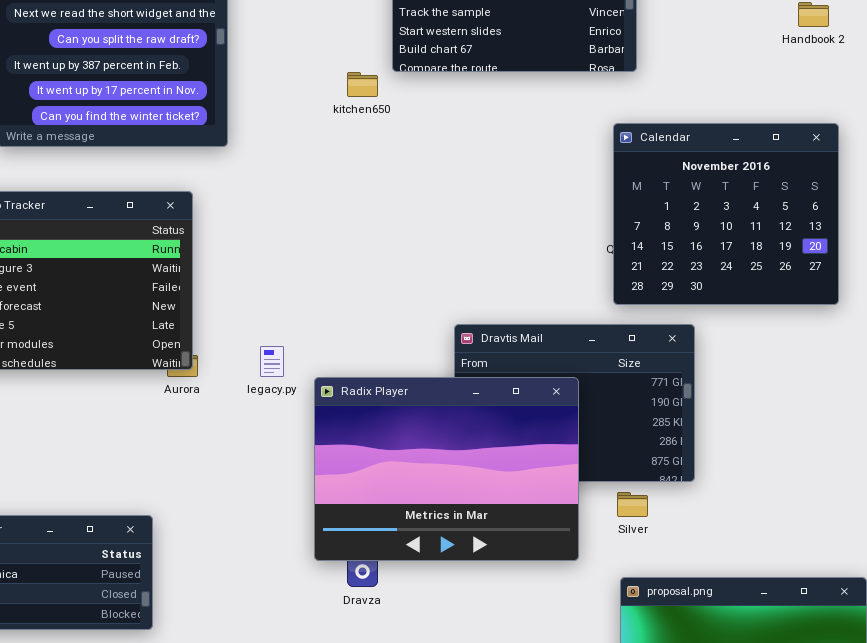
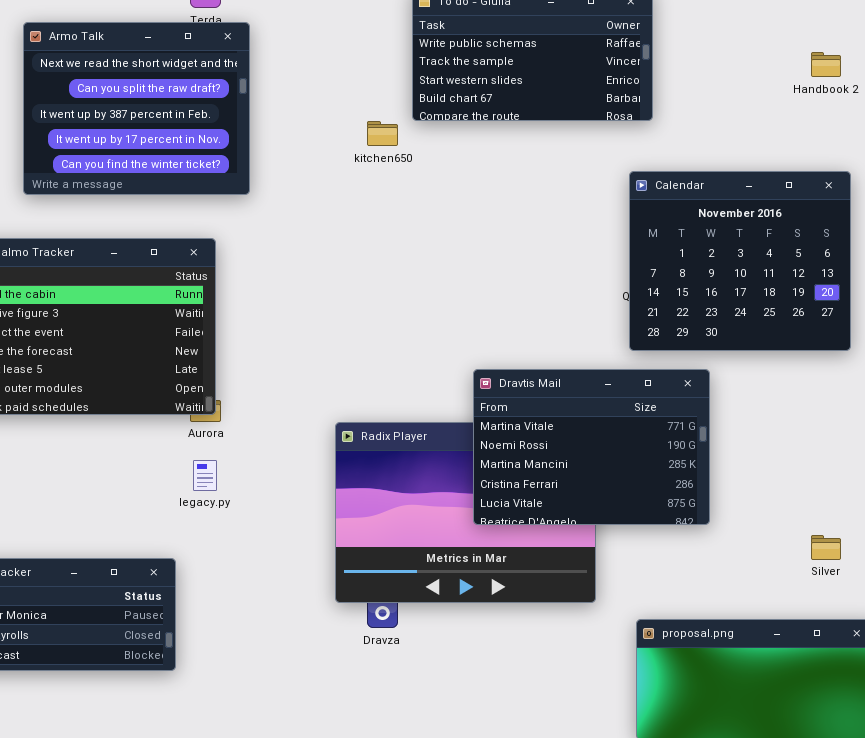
Dravtis Mail: [454,324,695,482] -> [473,369,710,525], raised
legacy.py: [260,346,284,377] -> [193,460,217,491], moved
Silver: [617,492,648,517] -> [811,535,841,560], moved

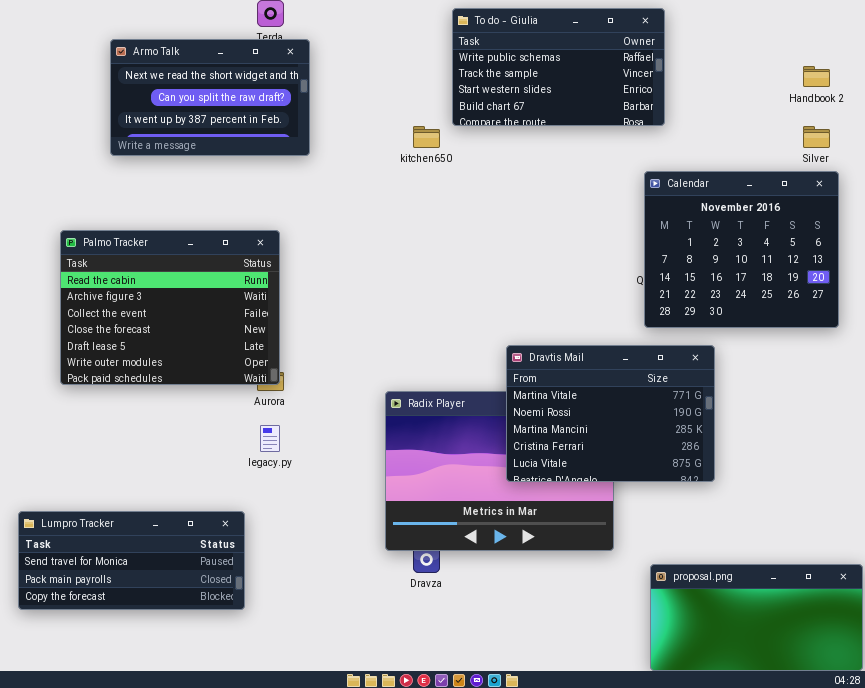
Armo Talk: [23,22,250,195] -> [110,39,310,156], resized
Silver: [811,535,841,560] -> [803,126,830,148], moved

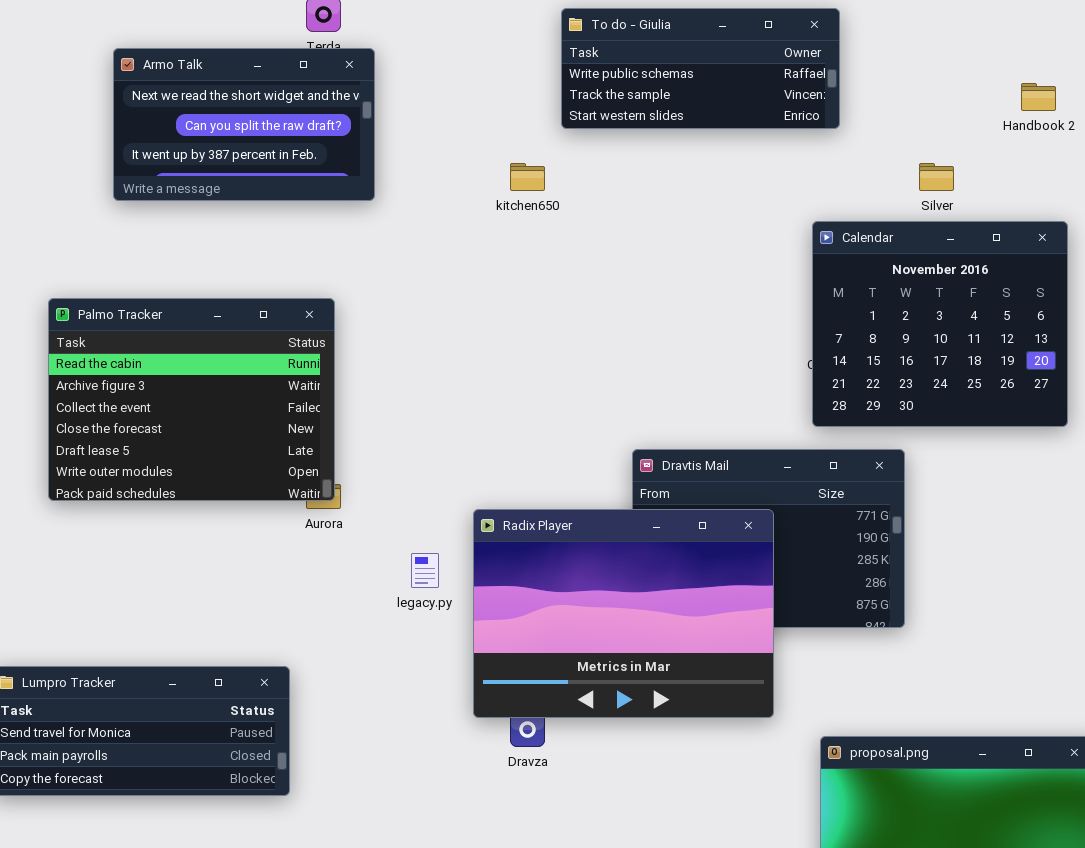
To do - Giulia: [452,8,665,126] -> [561,8,840,129], resized
Silver: [803,126,830,148] -> [919,163,954,191], moved
Radix Player: [385,391,614,551] -> [473,509,774,718], raised
legacy.py: [260,425,280,452] -> [411,553,439,588], moved

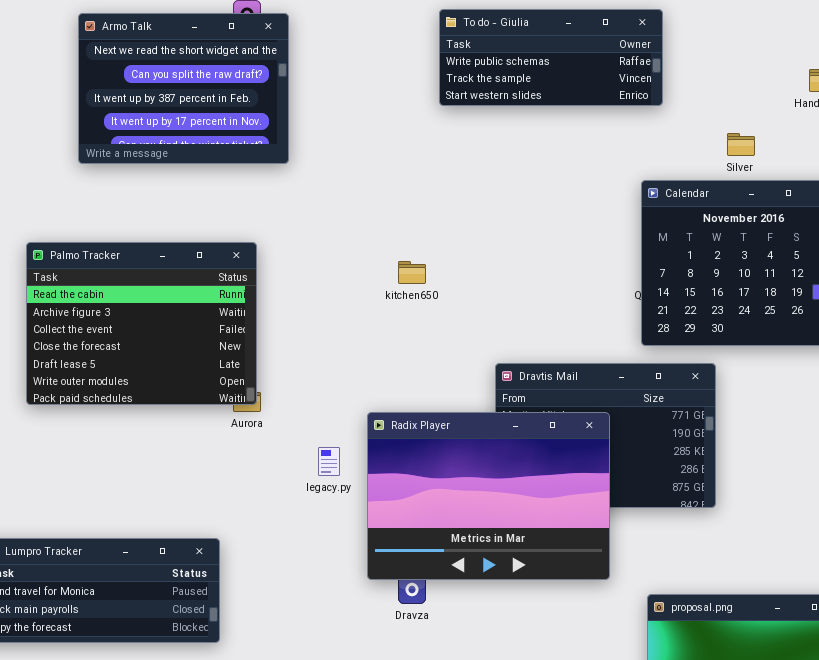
Armo Talk: [113,48,375,201] -> [78,13,289,164], resized
kitchen650: [510,163,545,191] -> [398,261,426,284], moved

